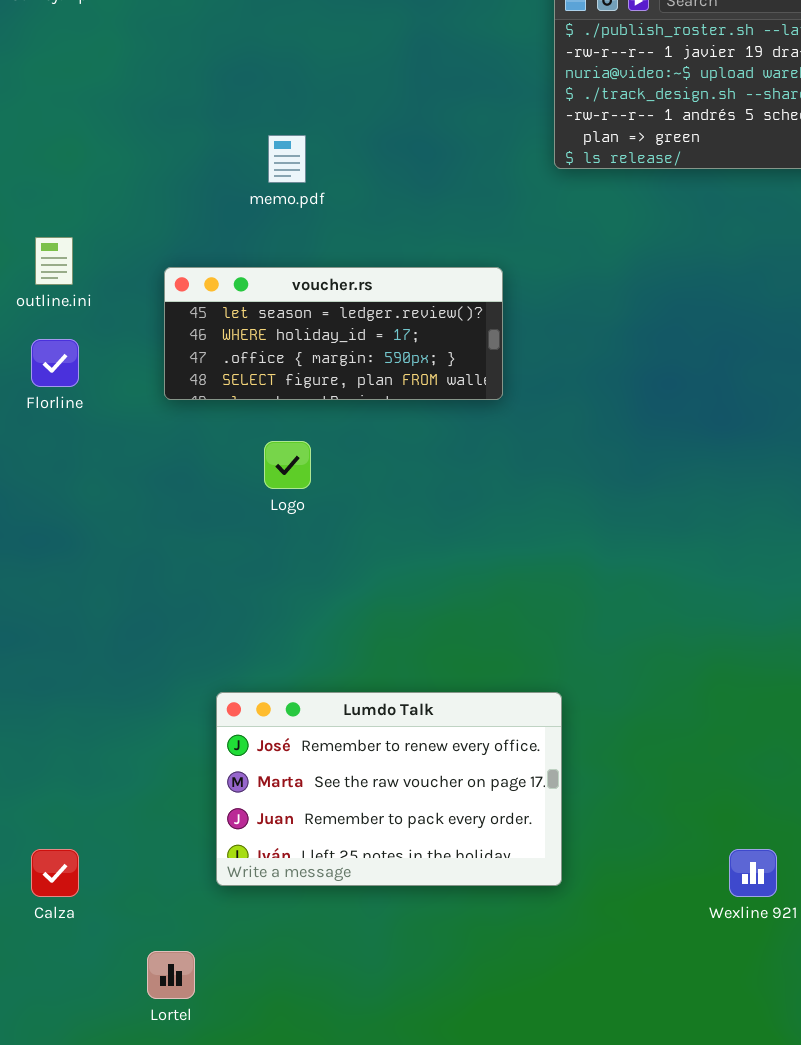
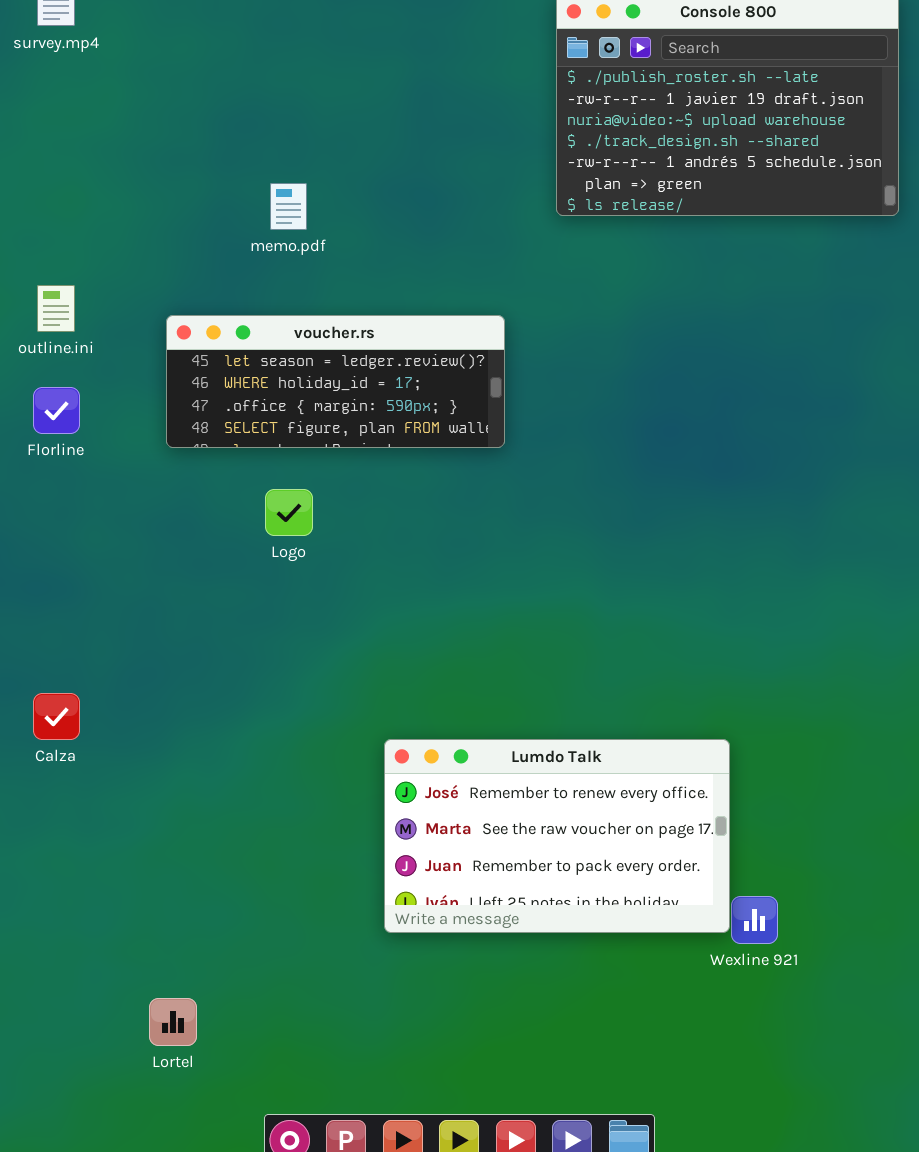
Lumdo Talk: [216,692,562,886] -> [384,739,730,933], moved
Calza: [31,849,79,897] -> [33,693,80,740], moved

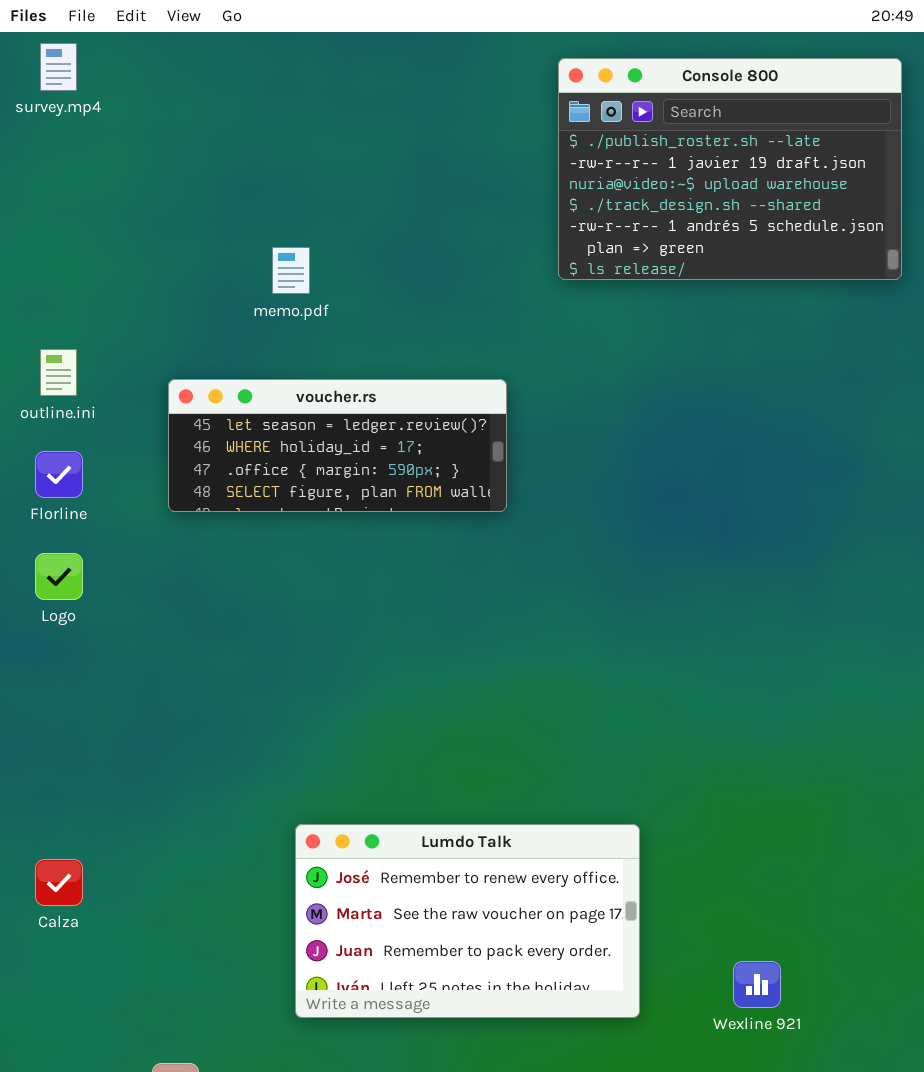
Logo: [265,489,313,536] -> [35,553,83,600], moved
Calza: [33,693,80,740] -> [35,859,83,906], moved
Lumdo Talk: [384,739,730,933] -> [295,824,640,1018], moved

